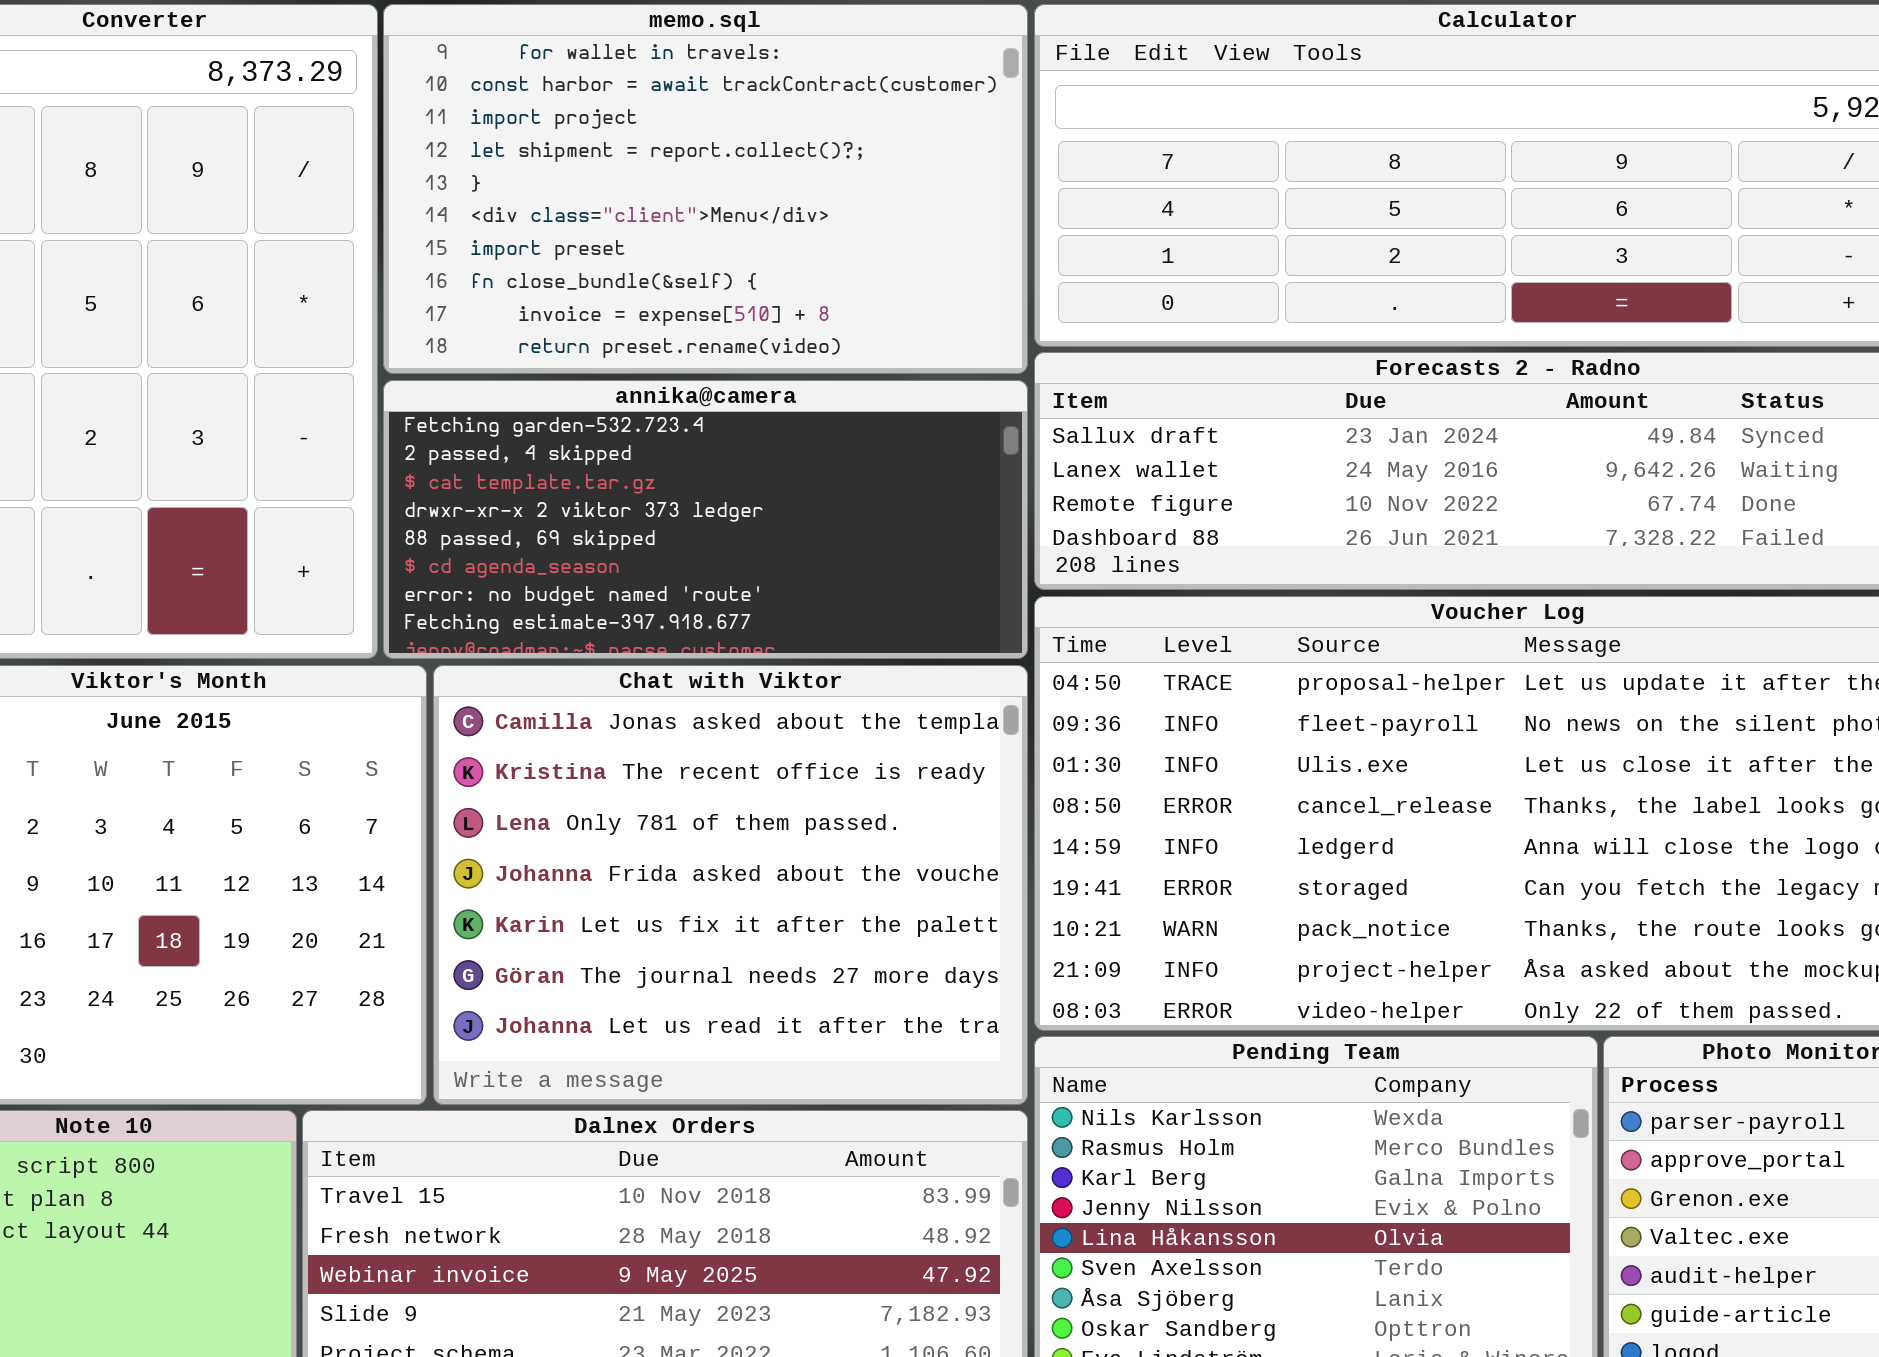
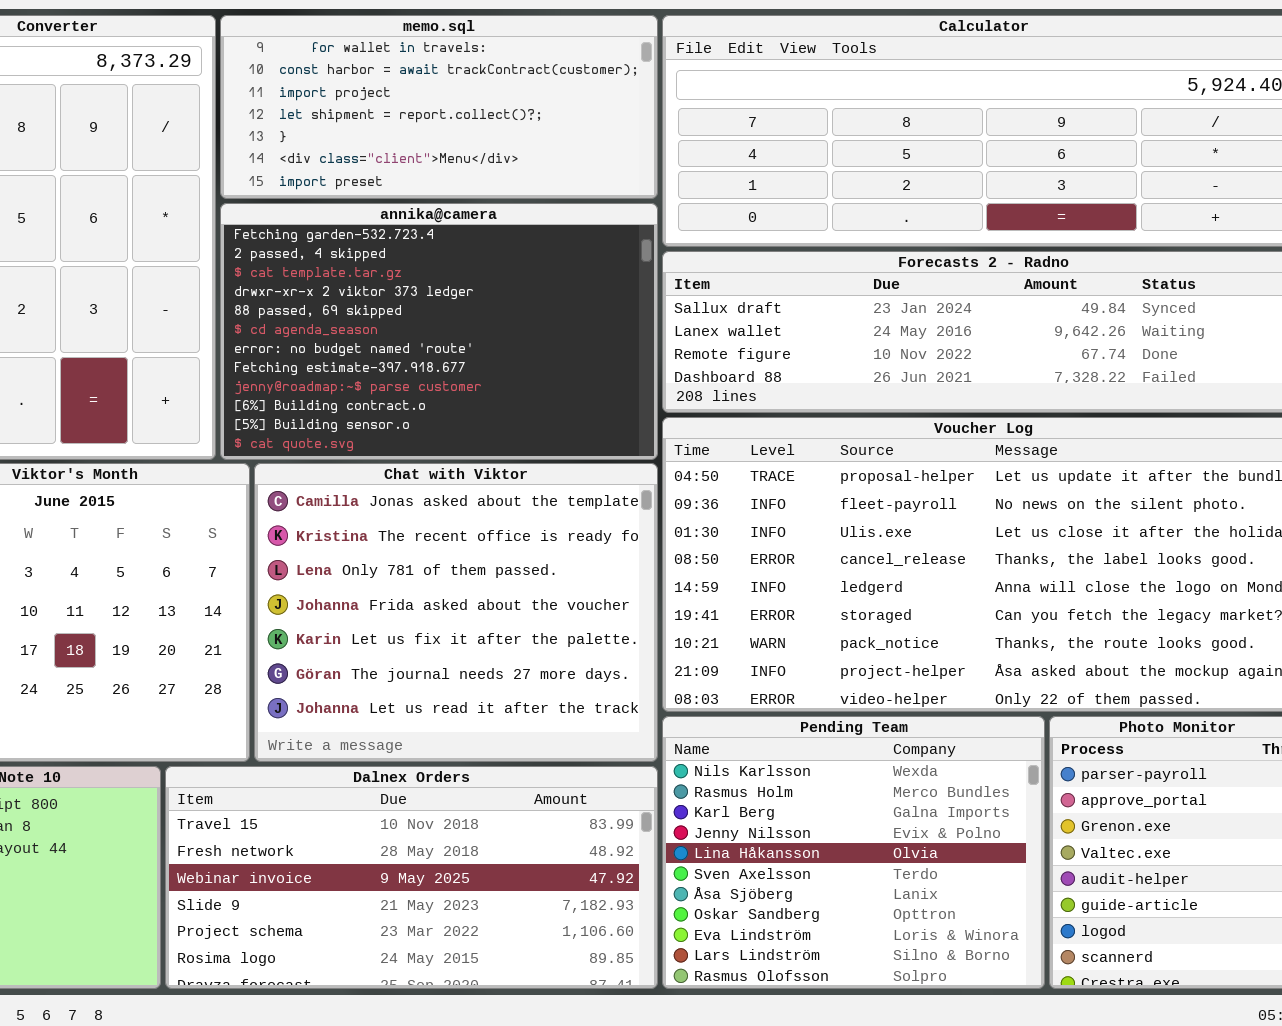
memo.sql: [383,4,1028,374] -> [220,15,658,199], resized
annika@camera: [383,380,1028,659] -> [220,203,658,460], resized

